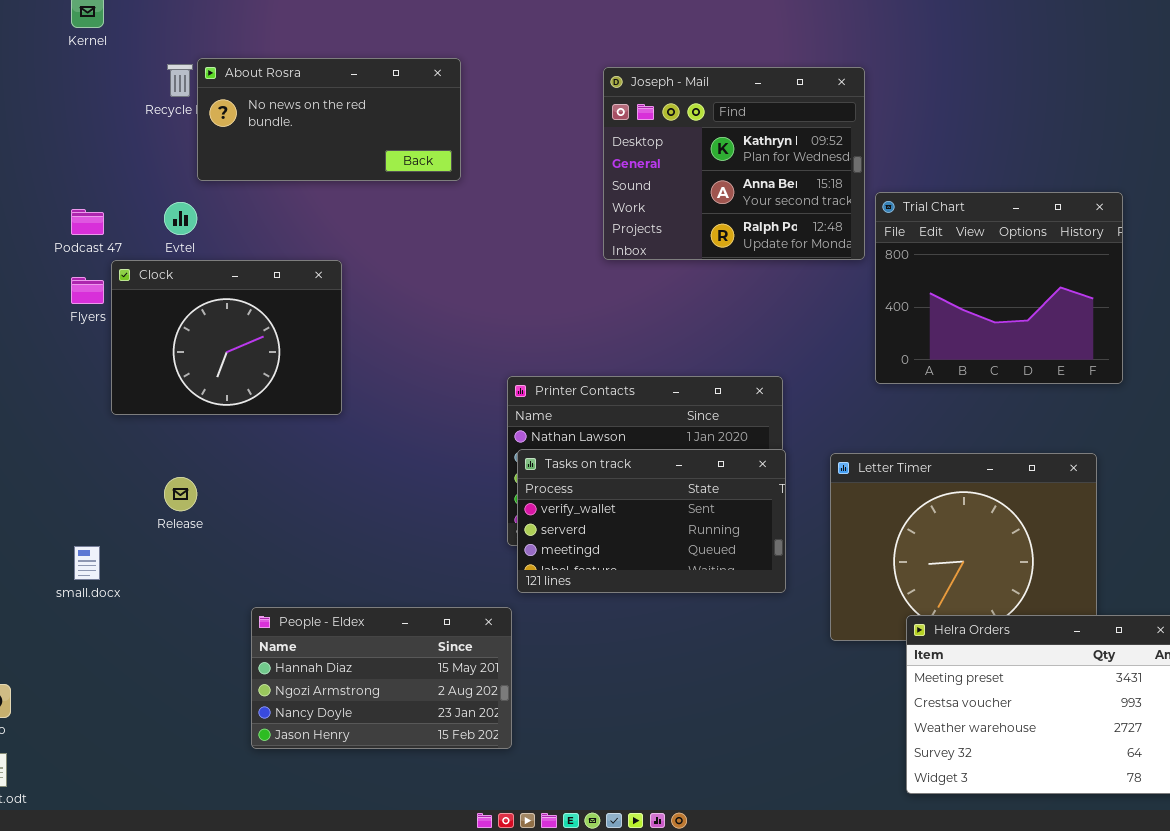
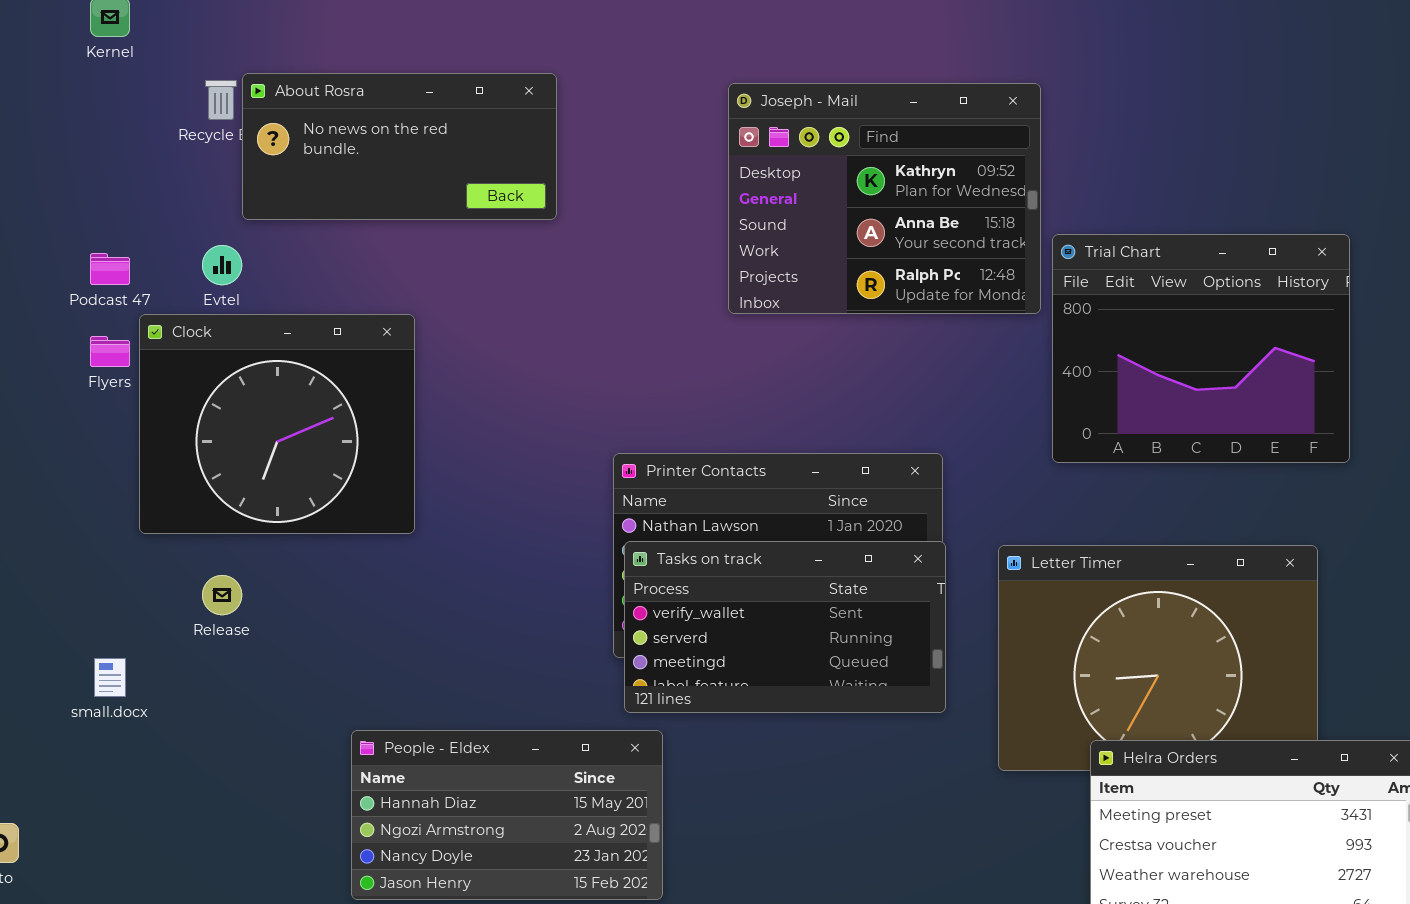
Clock: [111,260,342,415] -> [139,314,415,534], resized
People - Eldex: [251,607,512,749] -> [351,730,663,900], moved

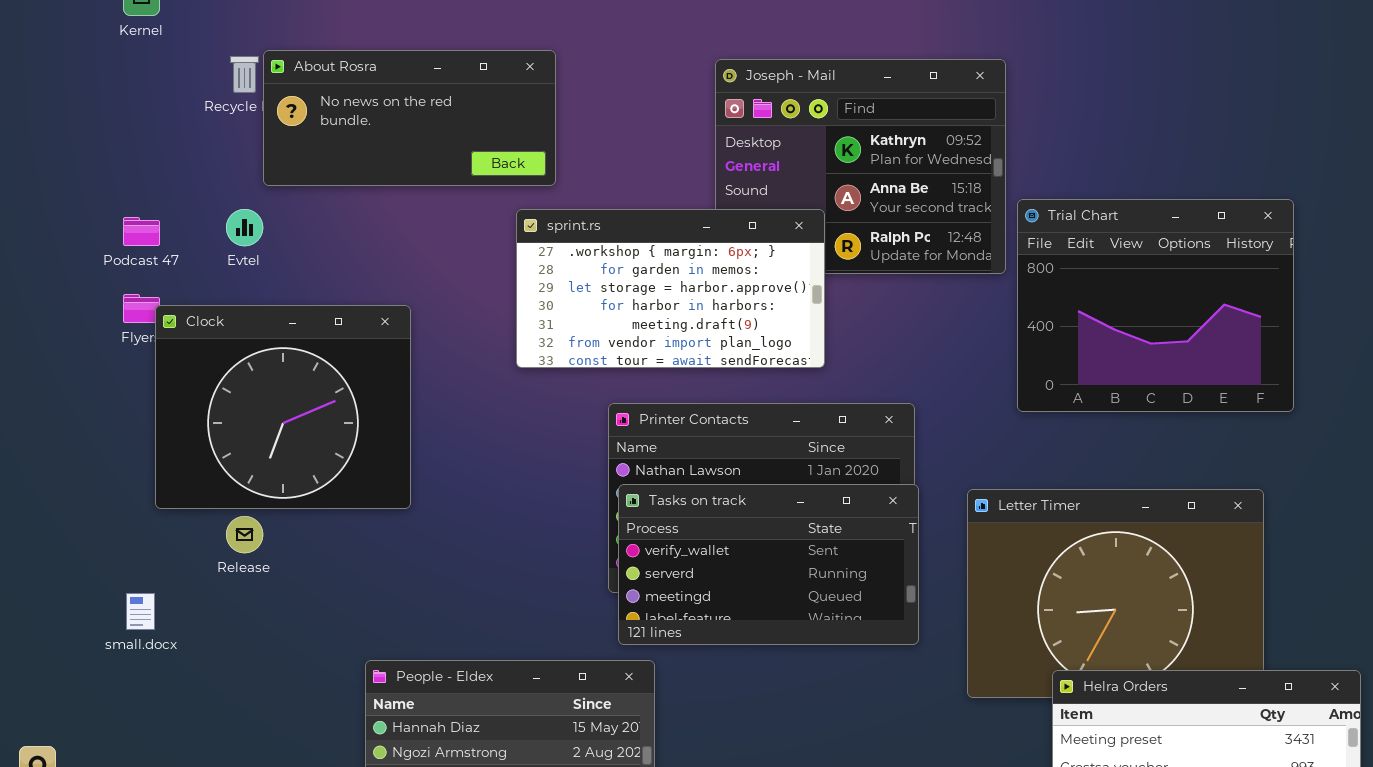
sprint.rs: none -> [516,209,825,368], opened
Clock: [139,314,415,534] -> [155,305,411,509], moved

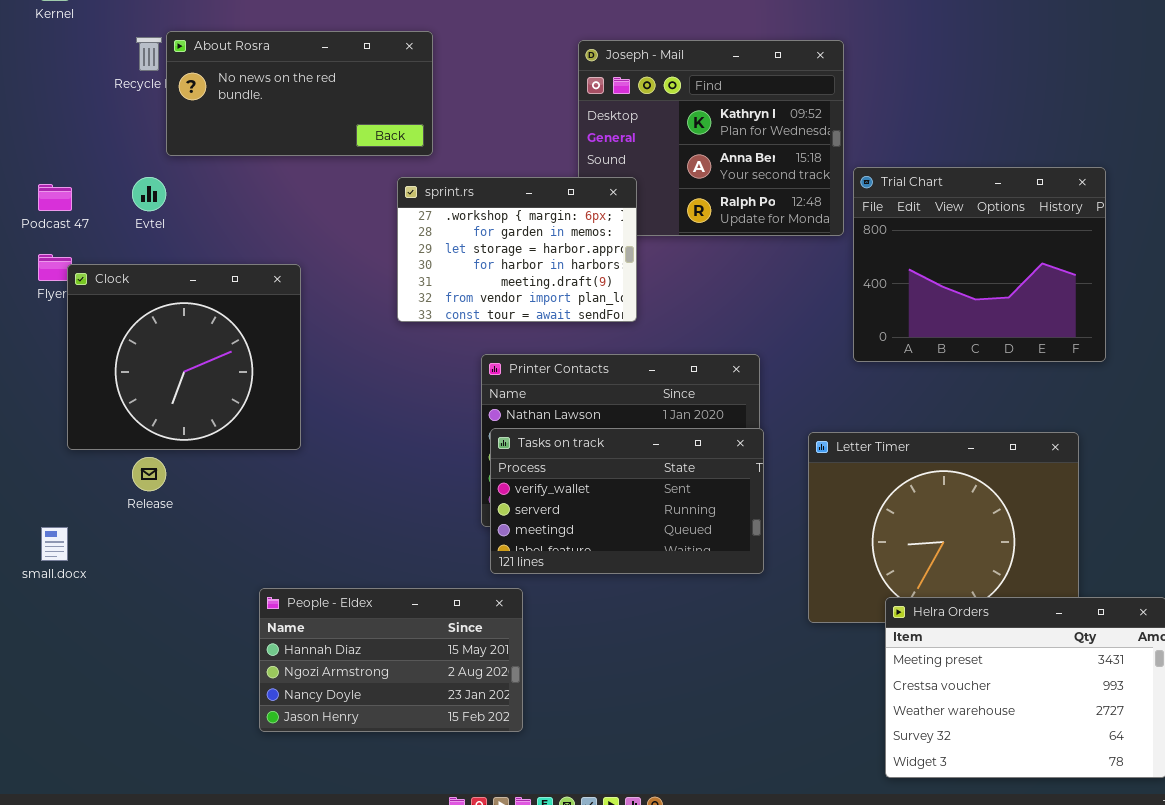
sprint.rs: [516,209,825,368] -> [397,177,637,322], resized

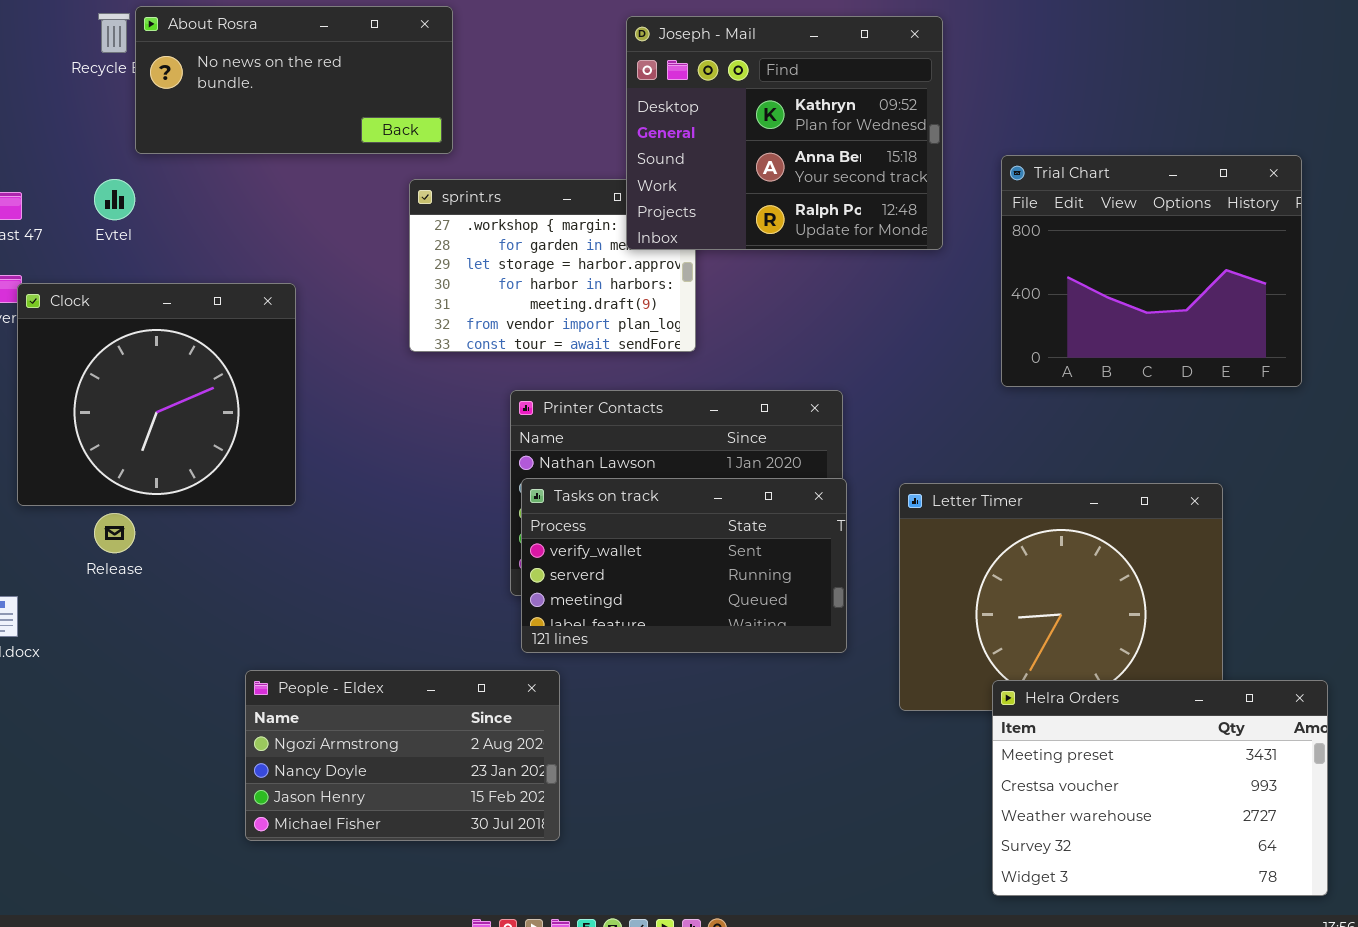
Joseph - Mail: [578,40,844,236] -> [626,16,943,250], raised
Trial Chart: [853,167,1106,362] -> [1001,155,1302,387], moved
People - Eldex: [259,588,523,732] -> [245,670,560,841], scrolled down 1 row

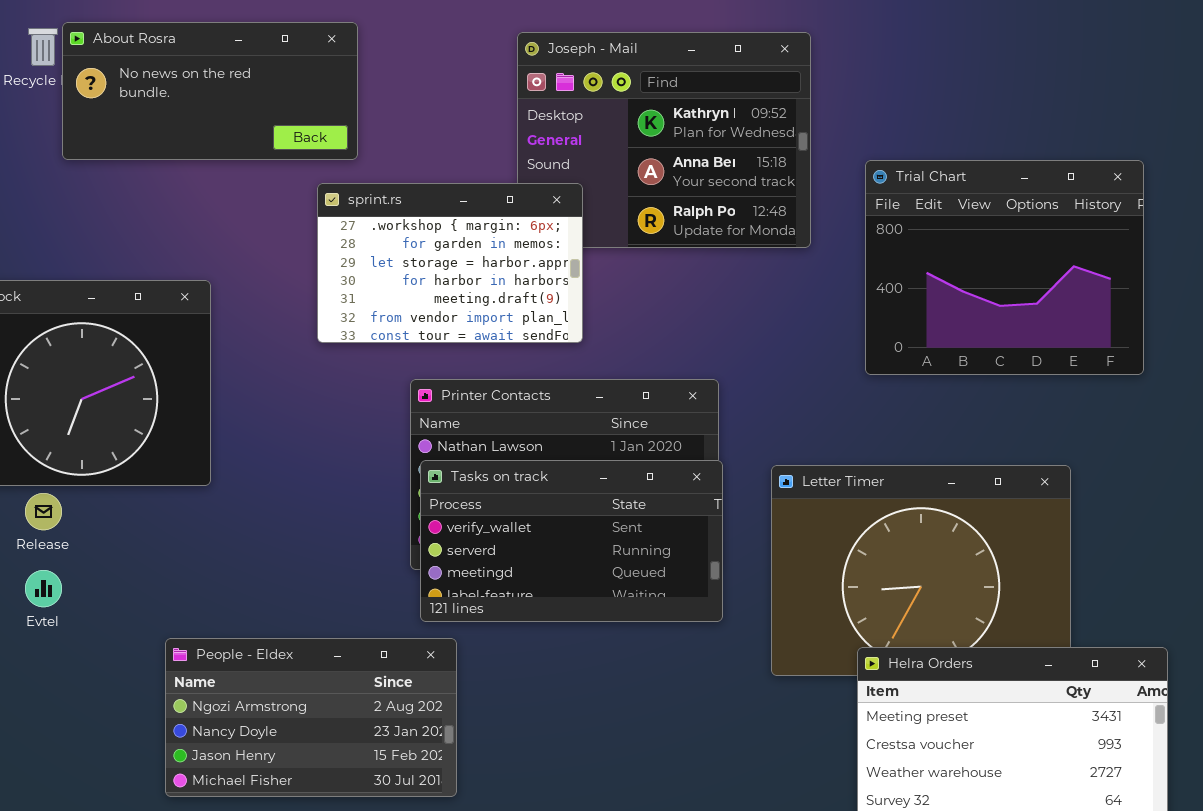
Evtel: [94,179,135,220] -> [25,570,62,607], moved
sprint.rs: [409,179,696,352] -> [317,183,583,343], raised

